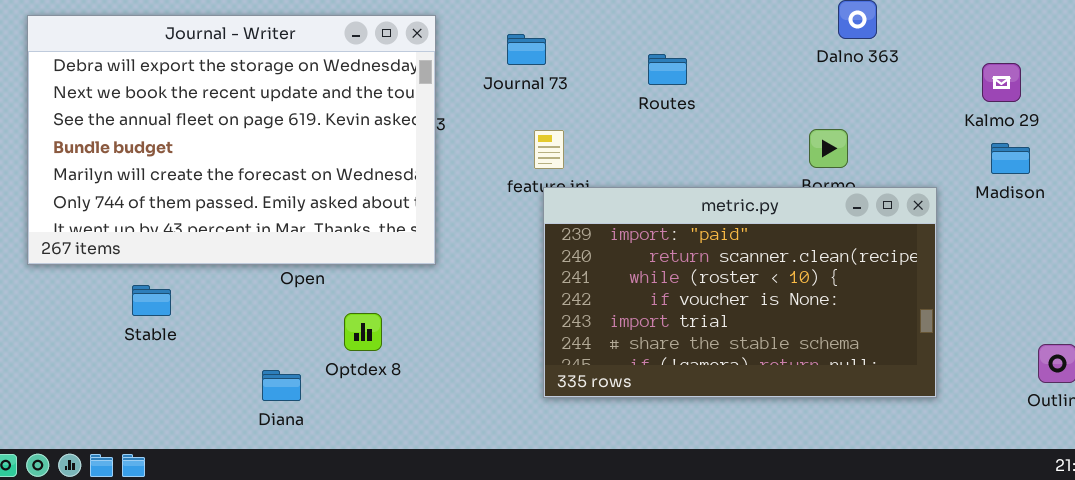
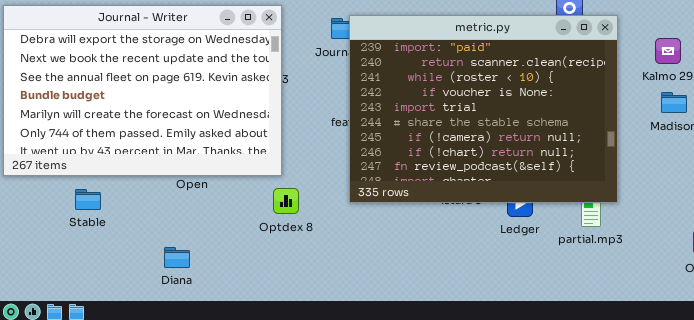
metric.py: [543,187,937,398] -> [349,15,618,203], moved, resized
Optdex 8: [344,313,382,351] -> [273,188,299,214], moved

